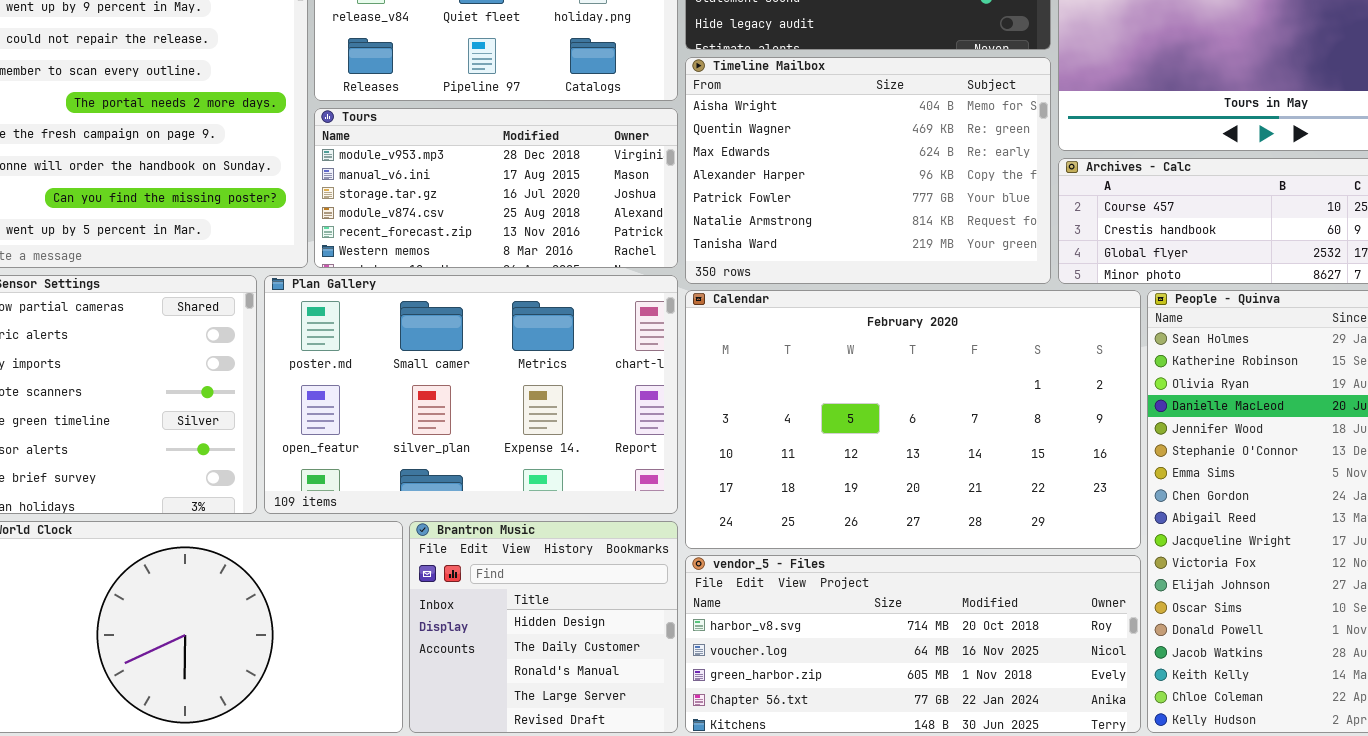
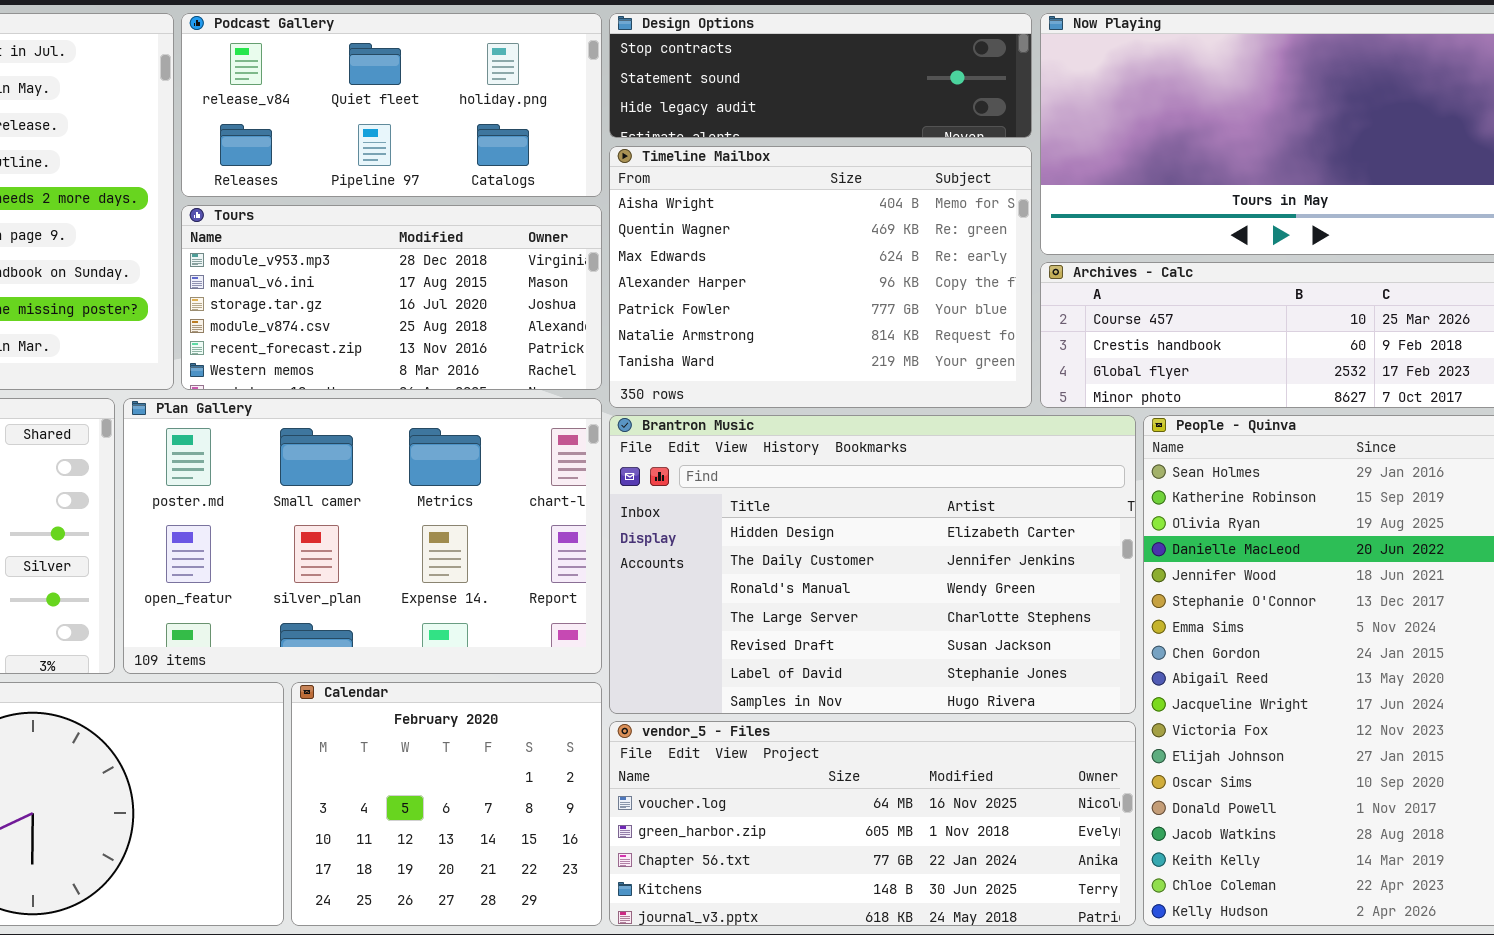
Calendar: [685,290,1141,549] -> [291,682,602,926], moved, resized
Brantron Music: [409,521,678,733] -> [609,415,1136,714], moved, resized
vendor_5 - Files: [685,555,1141,733] -> [609,721,1136,926], scrolled down 1 row

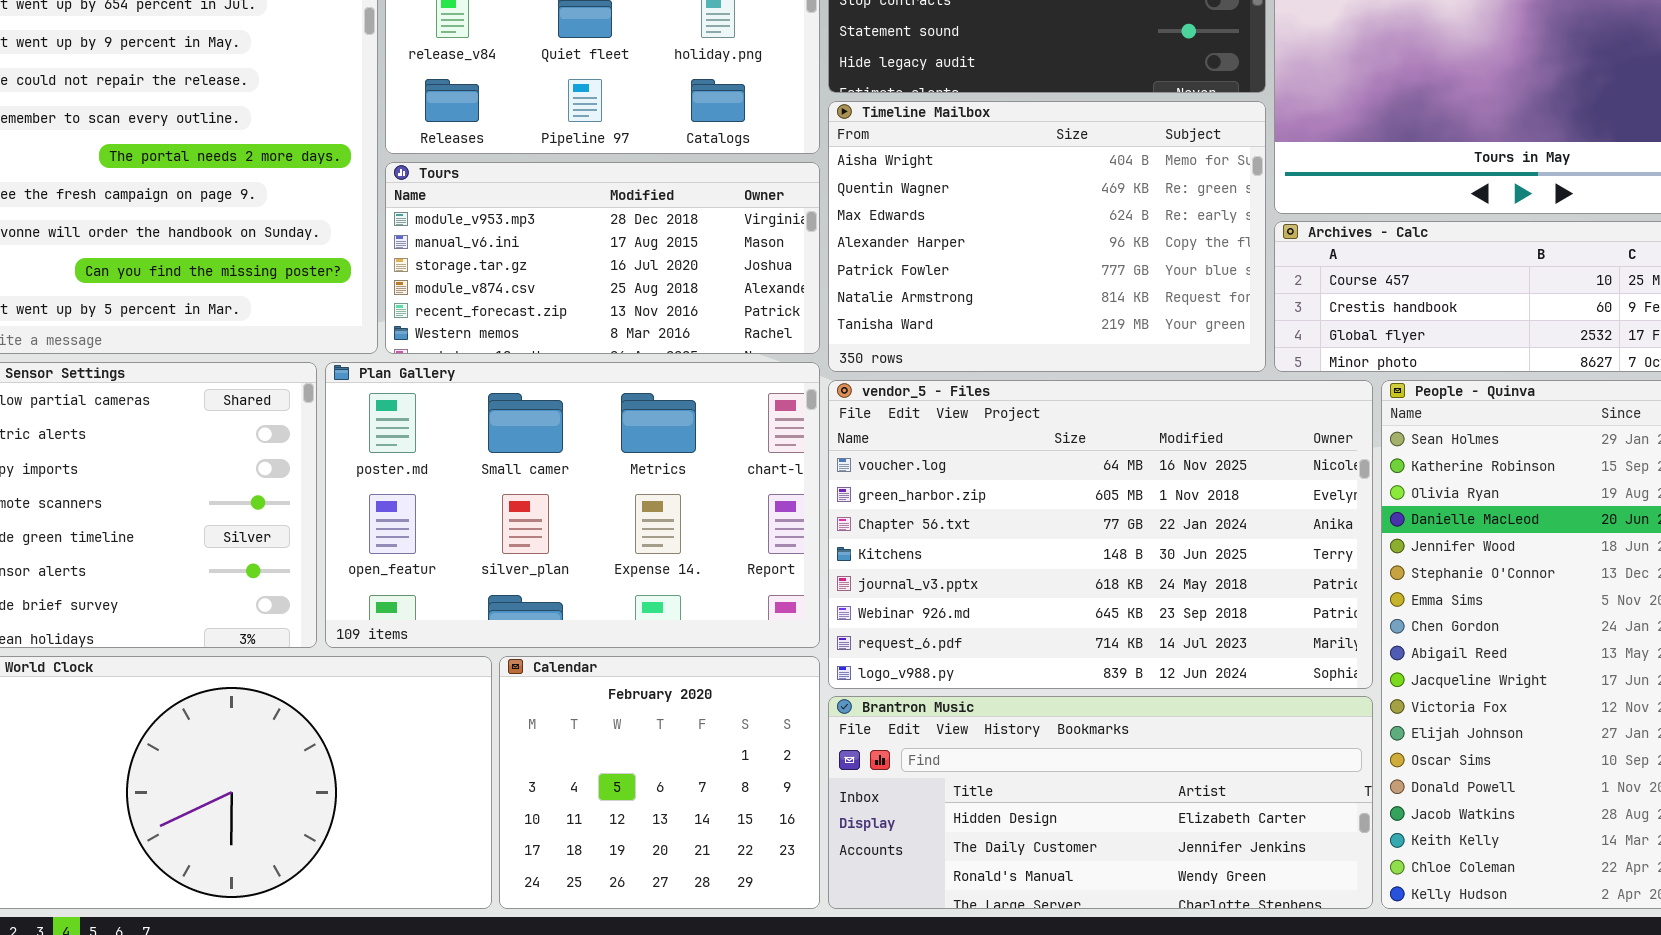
Brantron Music: [609,415,1136,714] -> [828,696,1373,909], moved, resized
vendor_5 - Files: [609,721,1136,926] -> [828,380,1373,689], moved, resized

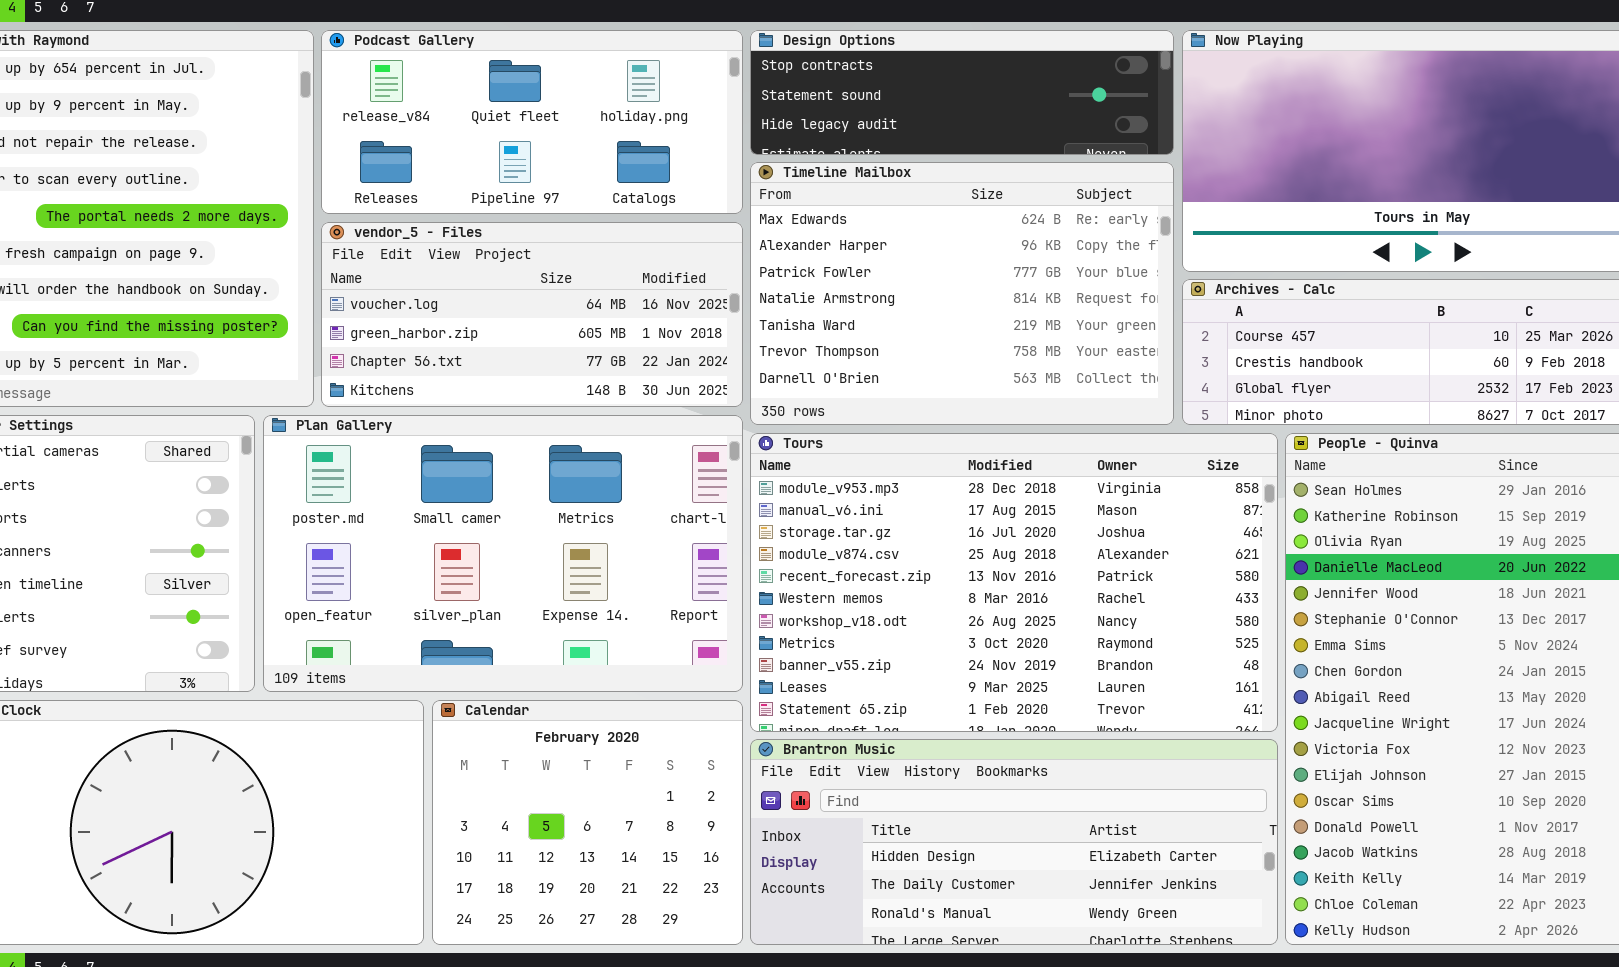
Timeline Mailbox: [828,101,1266,372] -> [750,162,1174,425], scrolled down 2 rows
Tours: [385,162,820,354] -> [750,433,1278,732], moved, resized
vendor_5 - Files: [828,380,1373,689] -> [321,222,743,407], moved, resized

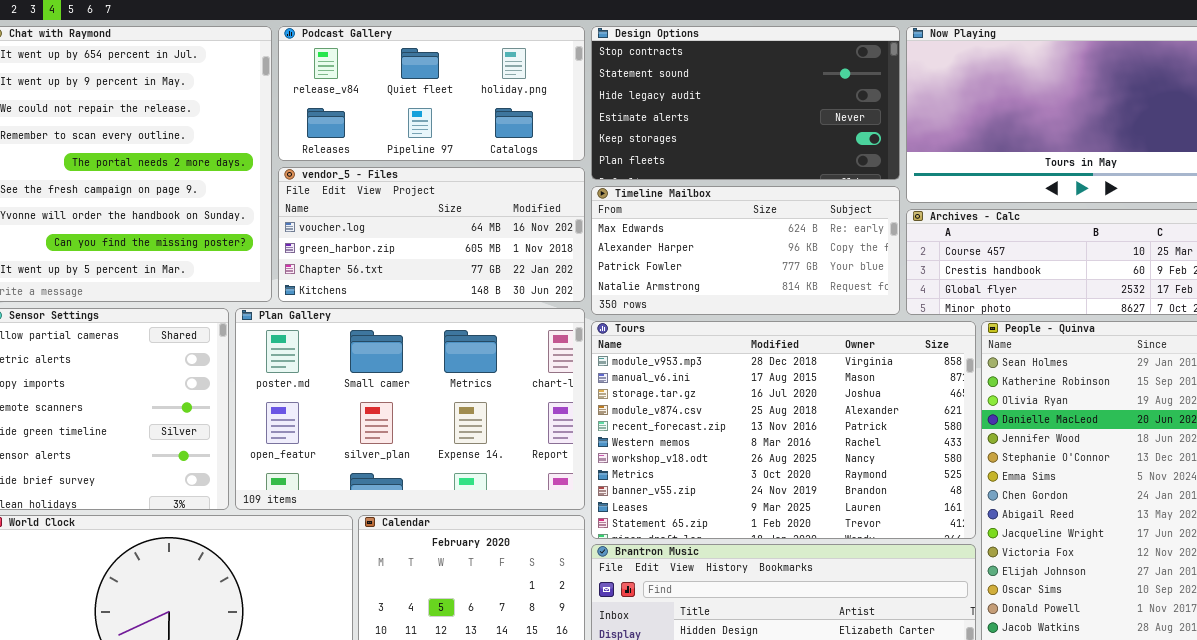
Design Options: [750,30,1174,155] -> [591,26,900,180], resized
Timeline Mailbox: [750,162,1174,425] -> [591,186,900,315], resized

